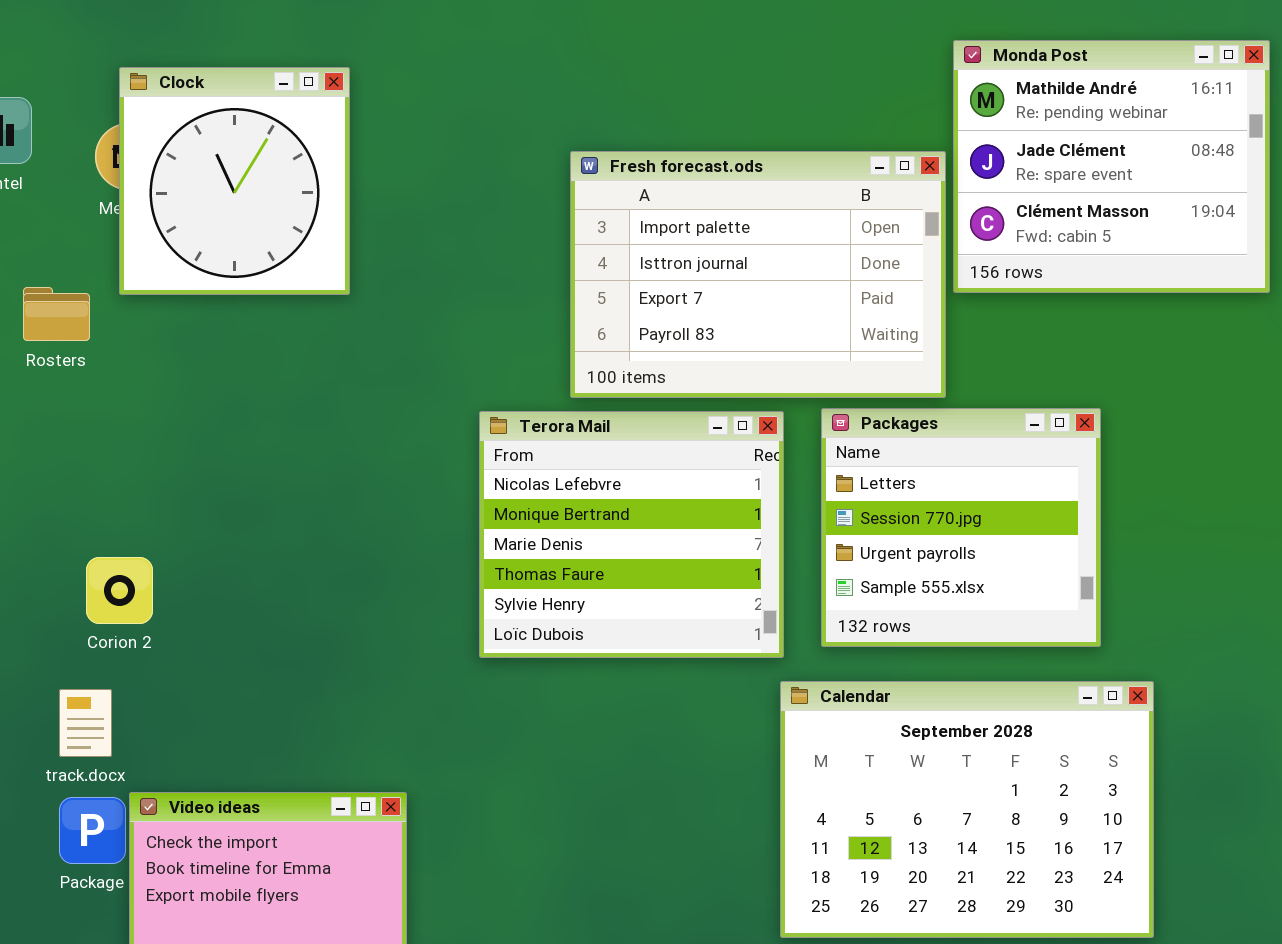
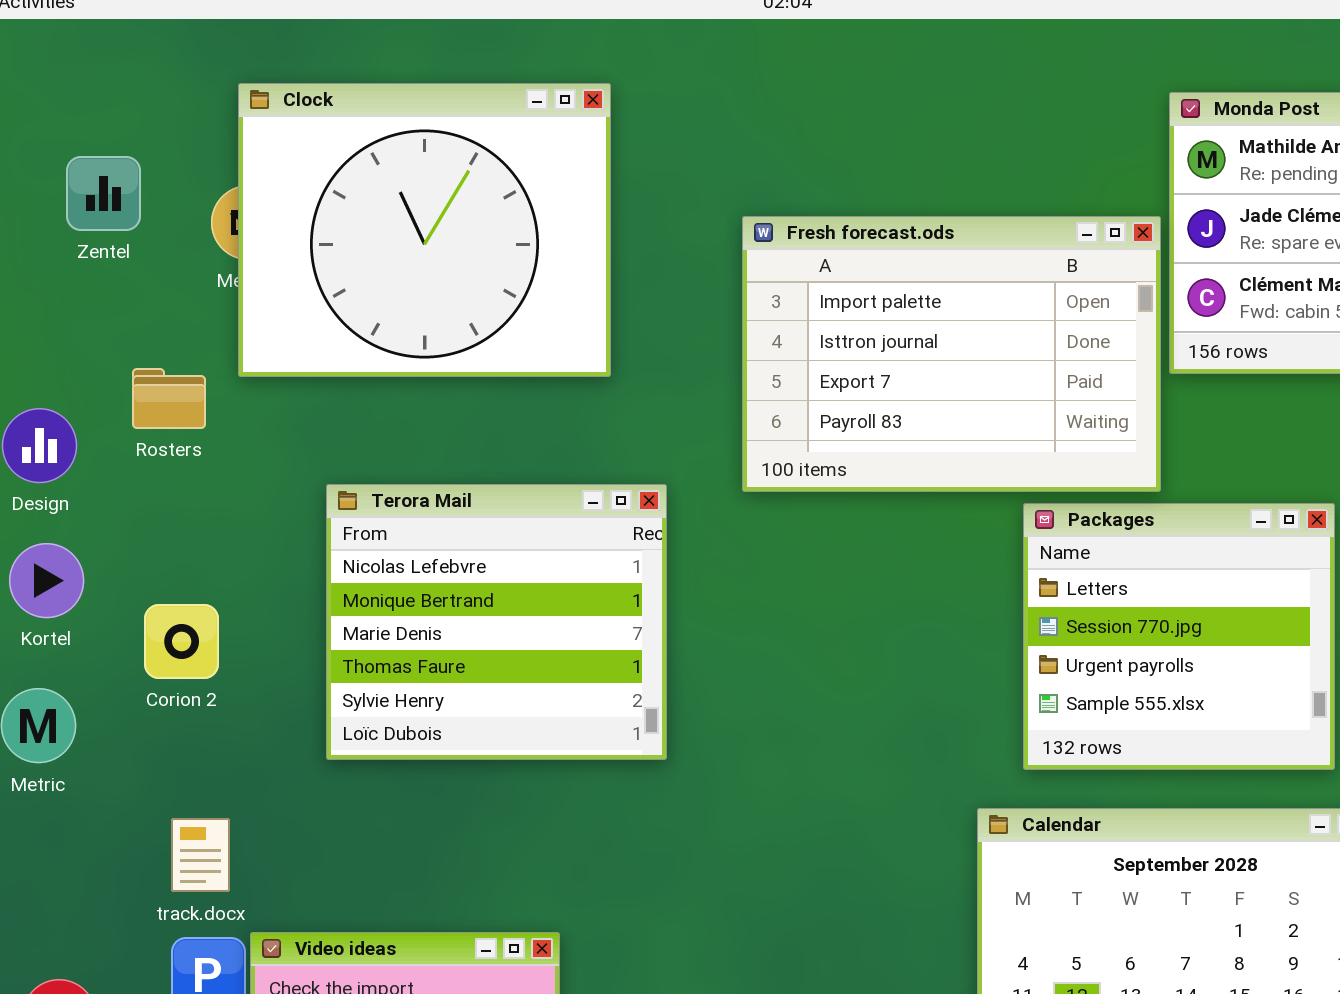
Clock: [119,67,350,295] -> [238,83,611,377], resized
Terora Mail: [479,411,784,658] -> [326,484,667,760], moved
Corion 2: [86,557,153,624] -> [144,604,219,679], moved

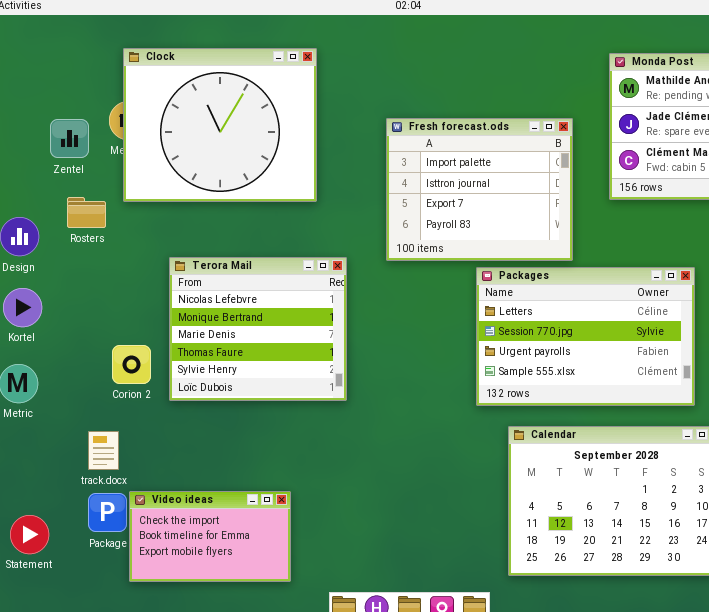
Zentel: [66,156,141,231] -> [50,119,89,158], moved
Fresh forecast.ods: [742,216,1161,492] -> [386,118,573,261], resized
Packages: [1023,503,1335,770] -> [476,267,695,406], resized
Corion 2: [144,604,219,679] -> [112,345,151,384], moved

